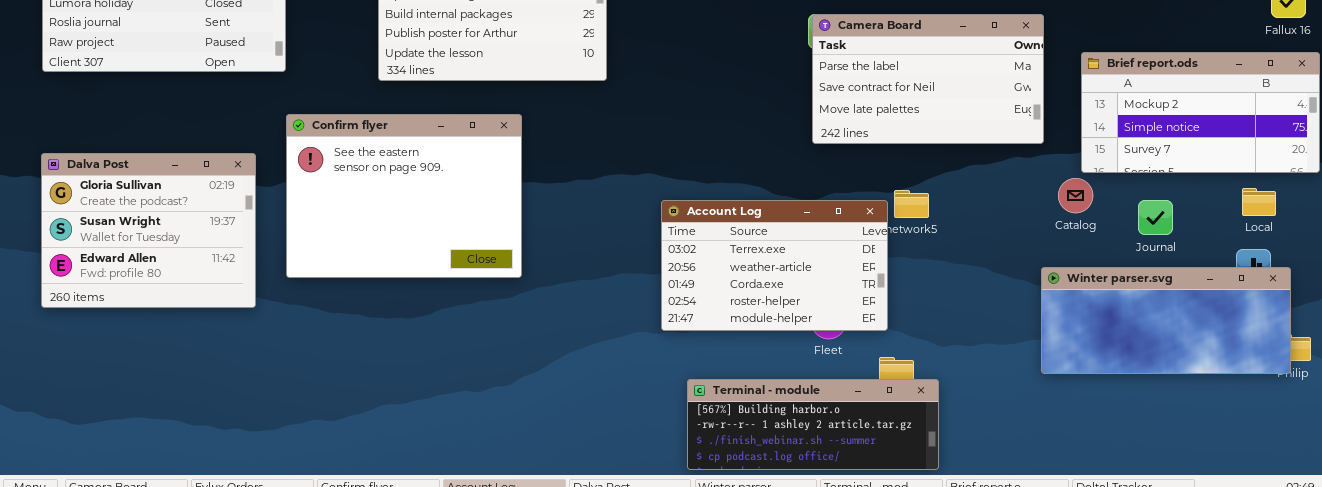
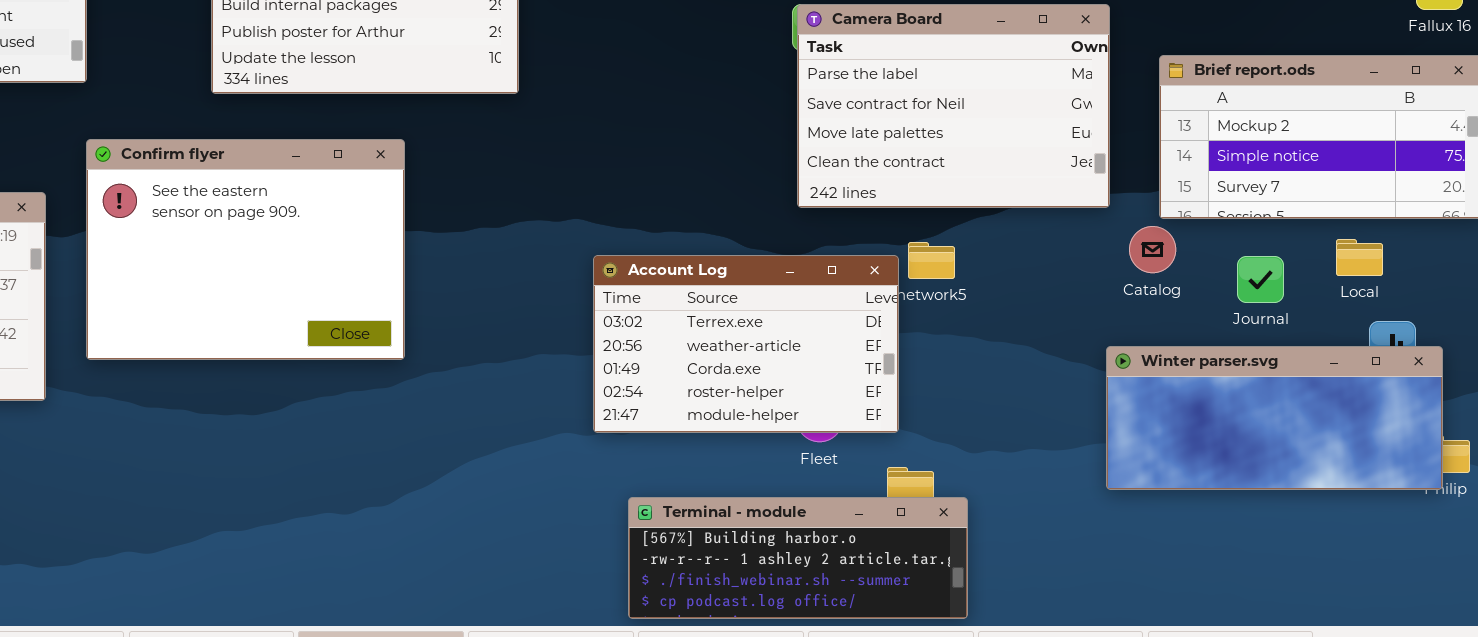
Camera Board: [812,14,1044,144] -> [797,4,1110,208], resized
Local: [1242,188,1276,216] -> [1336,239,1383,276], moved

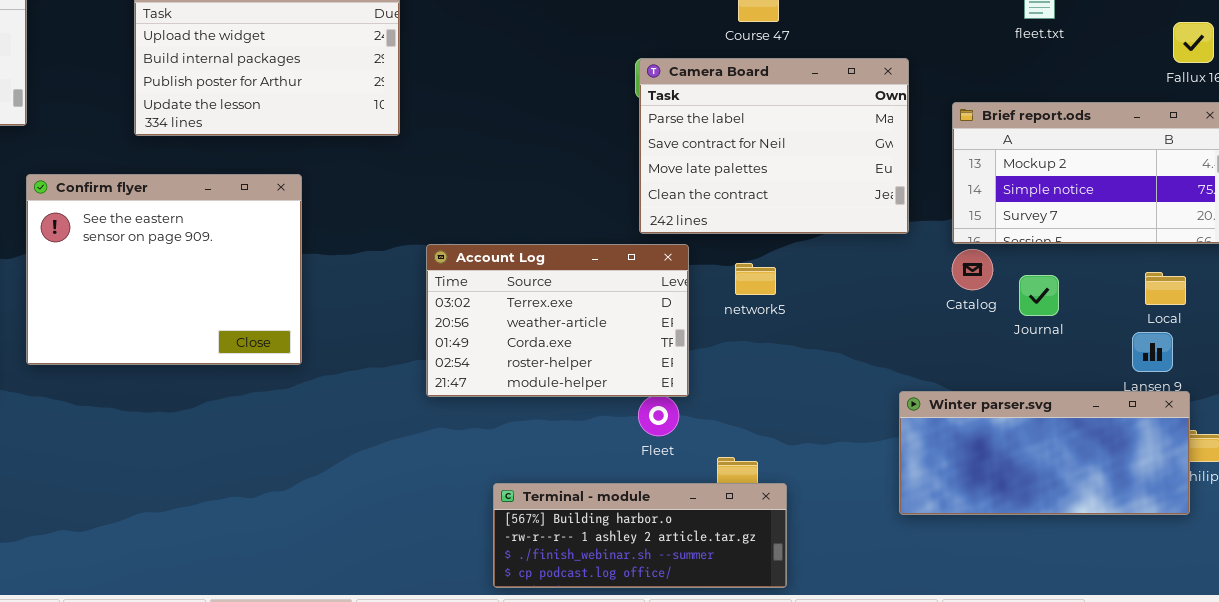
Catalog: [1129,226,1176,273] -> [952,249,993,290], moved
Local: [1336,239,1383,276] -> [1145,272,1186,305], moved
Account Log: [593,255,899,433] -> [426,244,689,397], moved
Winter parser.svg: [1106,346,1443,490] -> [899,391,1190,515], moved

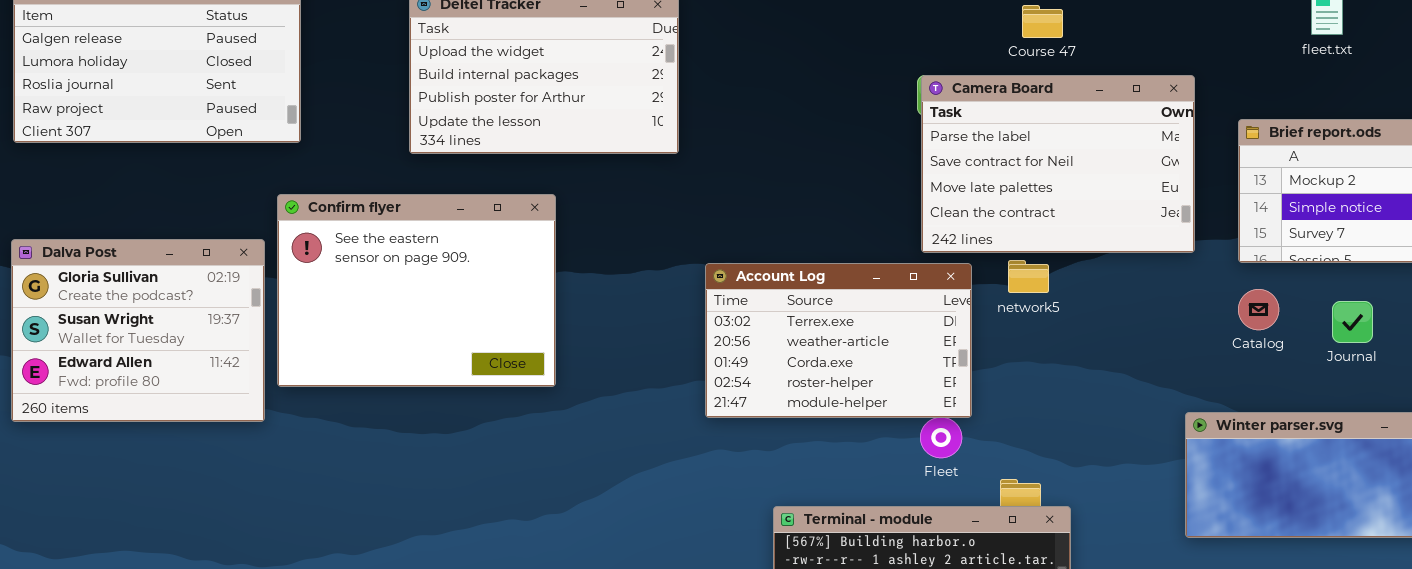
Confirm flyer: [26,174,302,365] -> [277,194,556,387], moved
Catalog: [952,249,993,290] -> [1238,289,1279,330], moved
network5: [735,263,776,295] -> [1008,260,1049,293], moved
Journal: [1019,275,1059,316] -> [1332,301,1373,343], moved

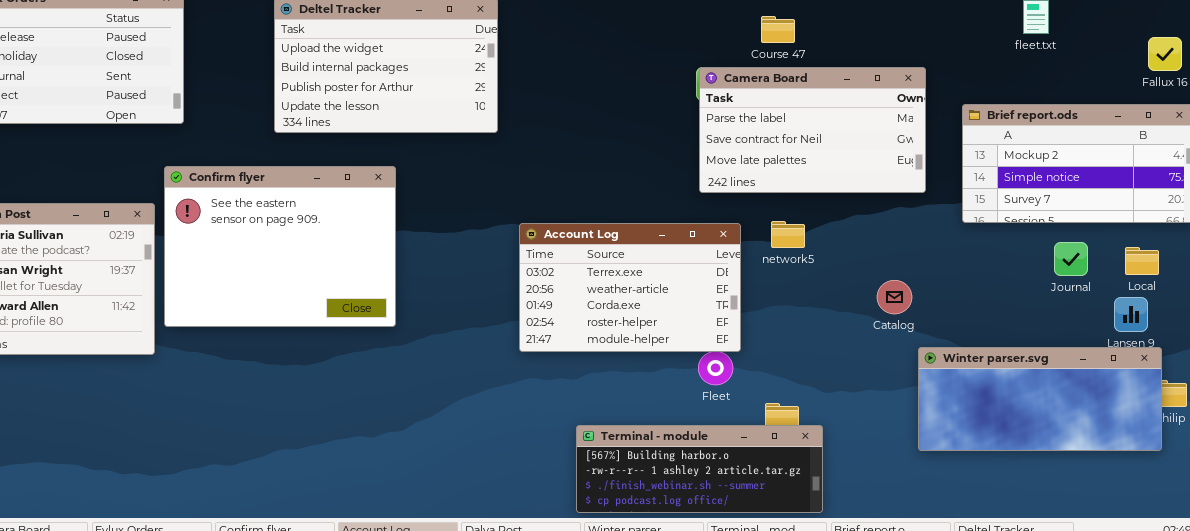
Course 47: [1022,5,1063,38] -> [761,16,795,43], moved
Camera Board: [921,75,1195,253] -> [699,67,926,193], resized
Catalog: [1238,289,1279,330] -> [877,280,912,314], moved
Journal: [1332,301,1373,343] -> [1054,242,1088,276], moved

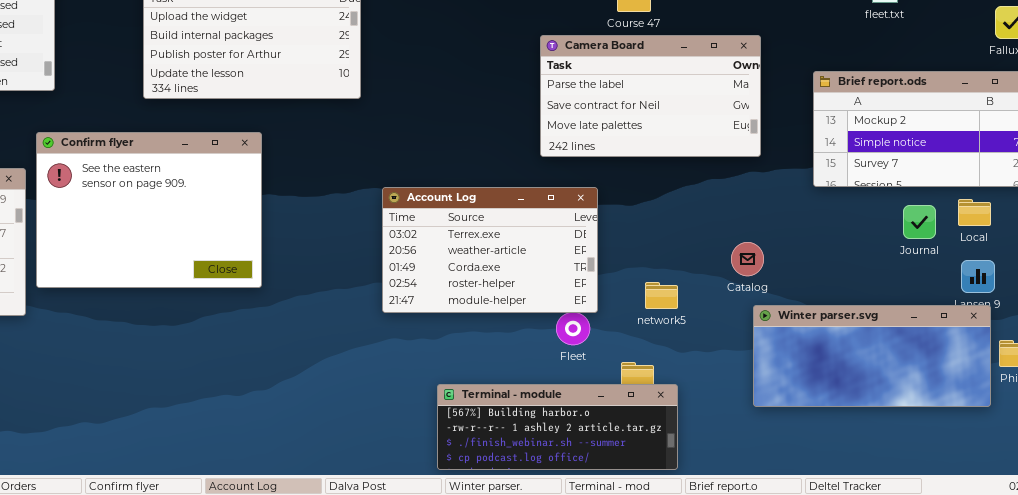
Camera Board: [699,67,926,193] -> [540,35,761,157], moved
network5: [771,221,805,248] -> [645,282,678,309], moved
Local: [1125,247,1159,275] -> [958,199,991,226], moved
Winter parser.svg: [918,347,1162,451] -> [753,305,991,407], moved

